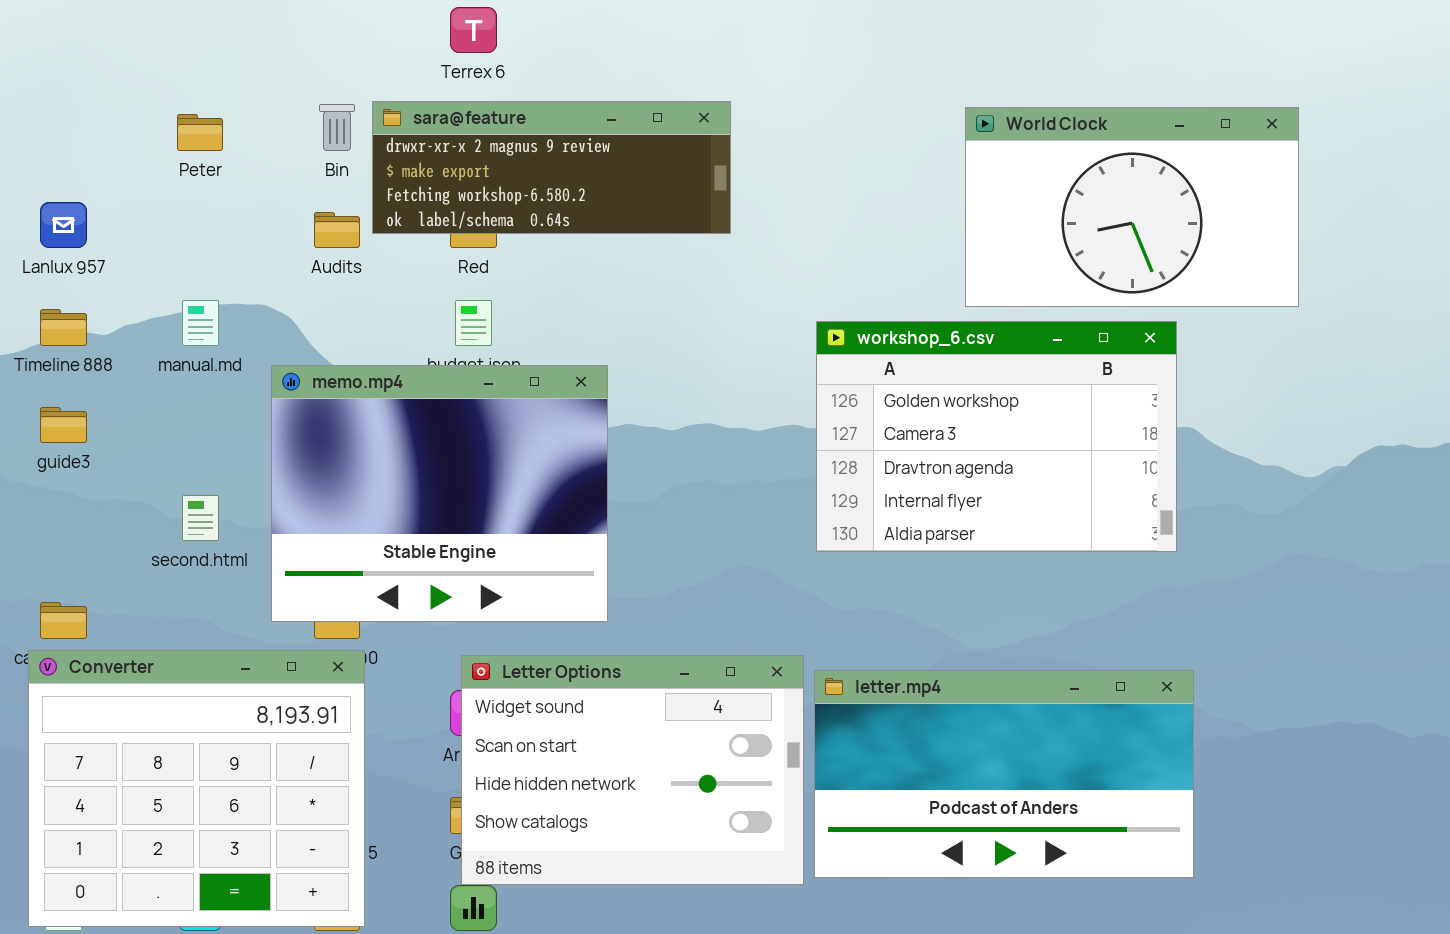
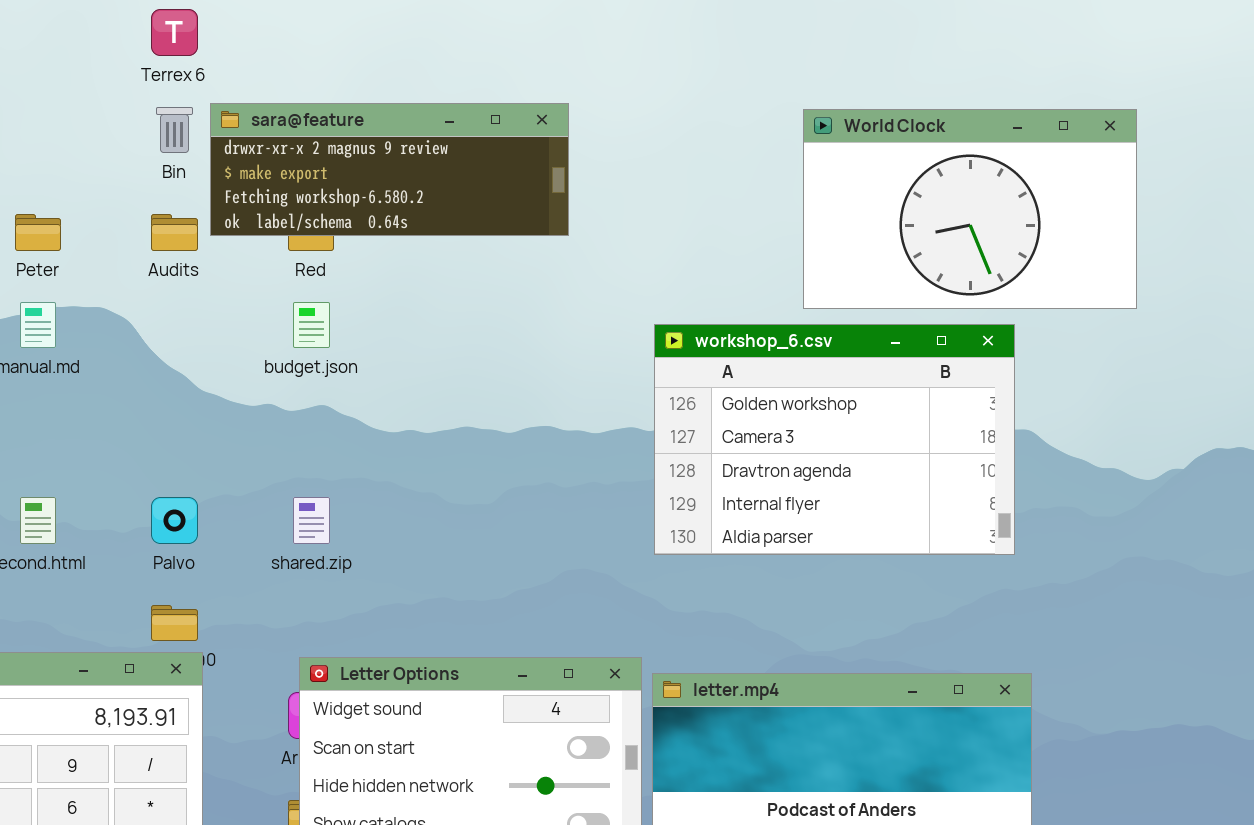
Terrex 6: [450,7,497,53] -> [151,9,198,56], moved
Peter: [177,114,223,151] -> [15,214,61,251], moved
memo.mp4: [271,365,608,622] -> none, closed

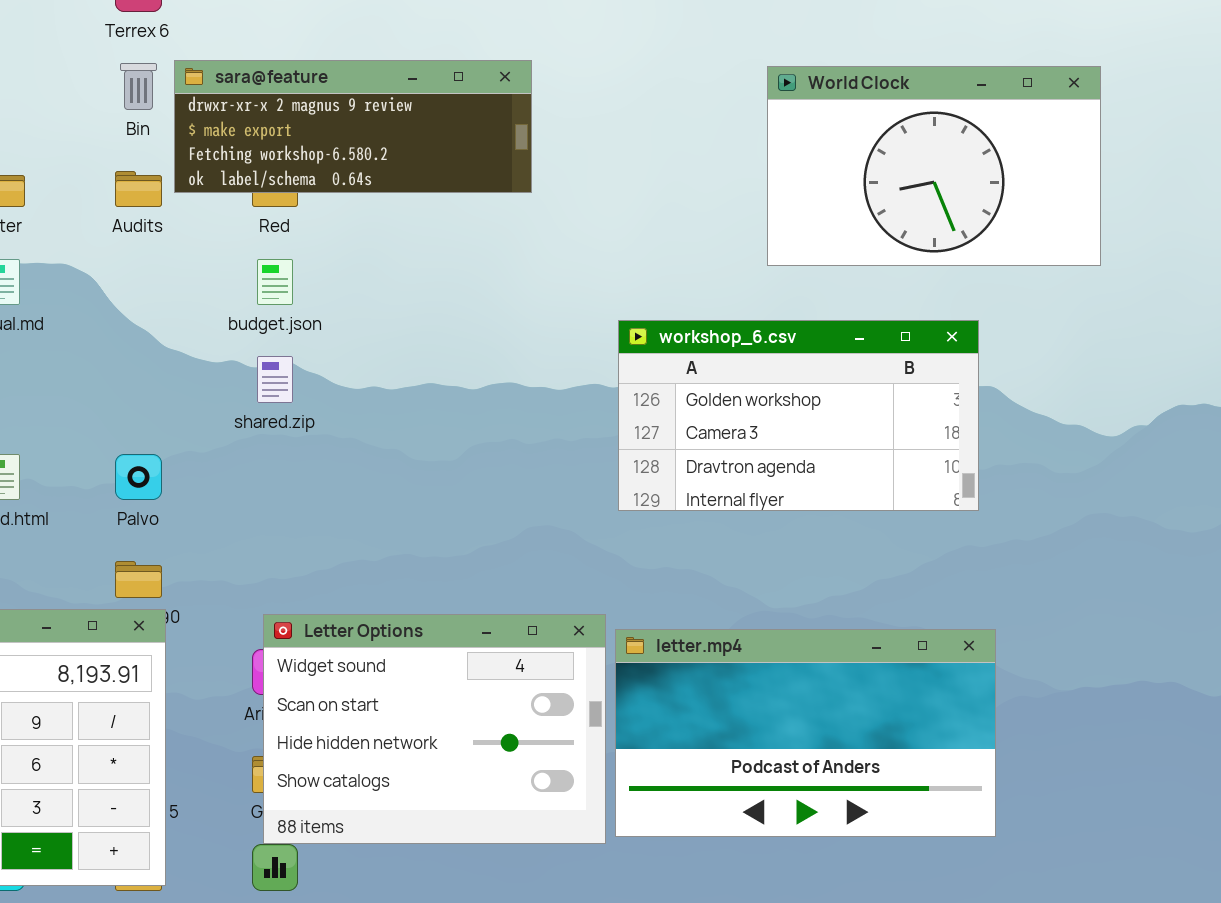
workshop_6.csv: [654,324,1015,555] -> [618,320,979,511], resized
shared.zip: [293,497,330,544] -> [257,356,293,403], moved

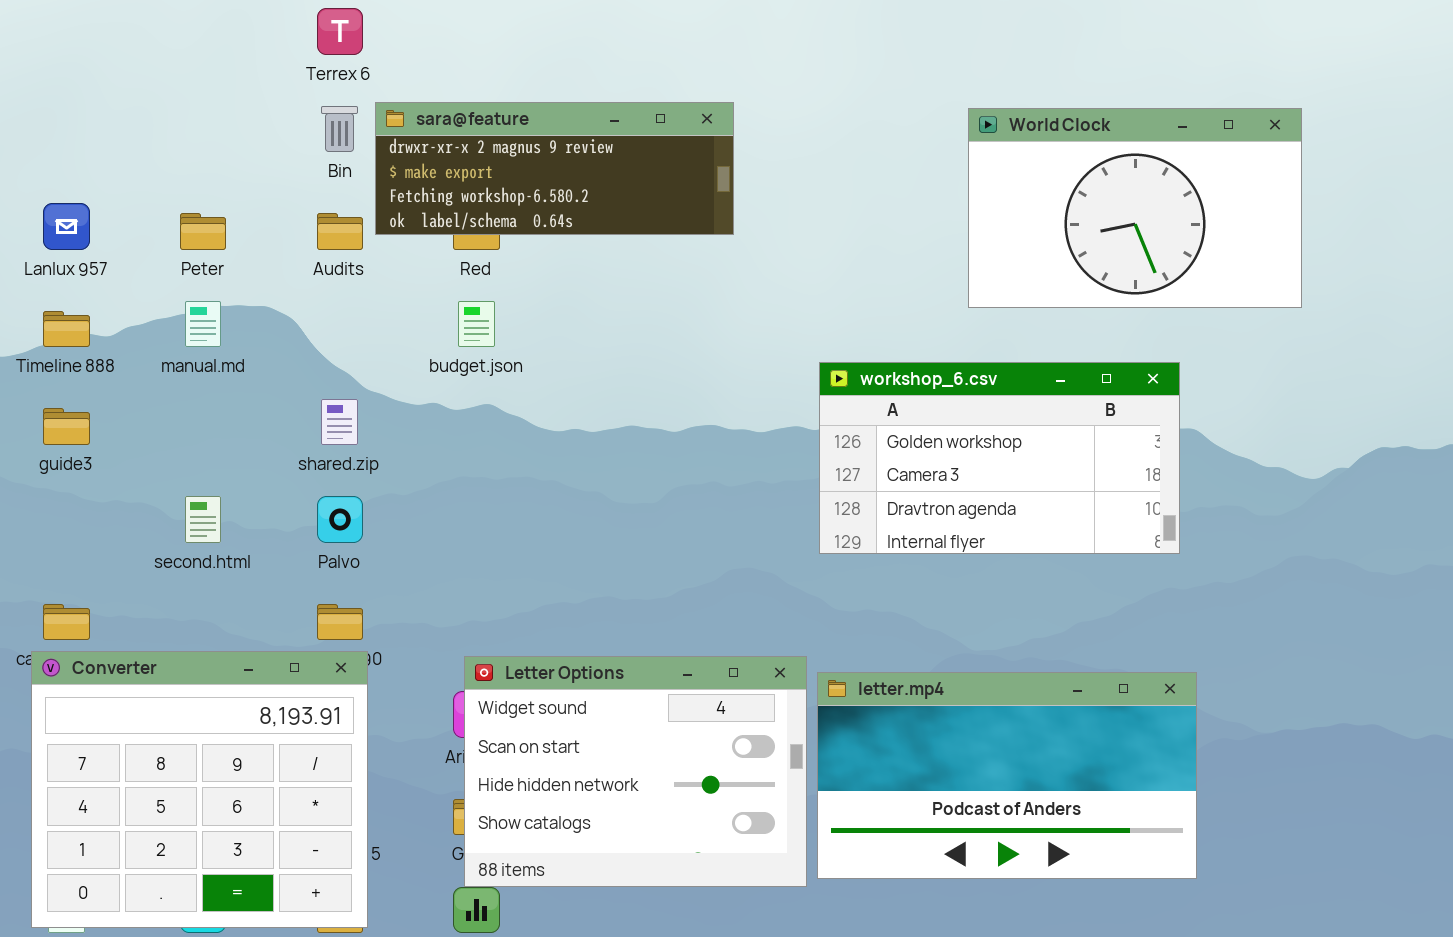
shared.zip: [257,356,293,403] -> [321,399,358,445], moved

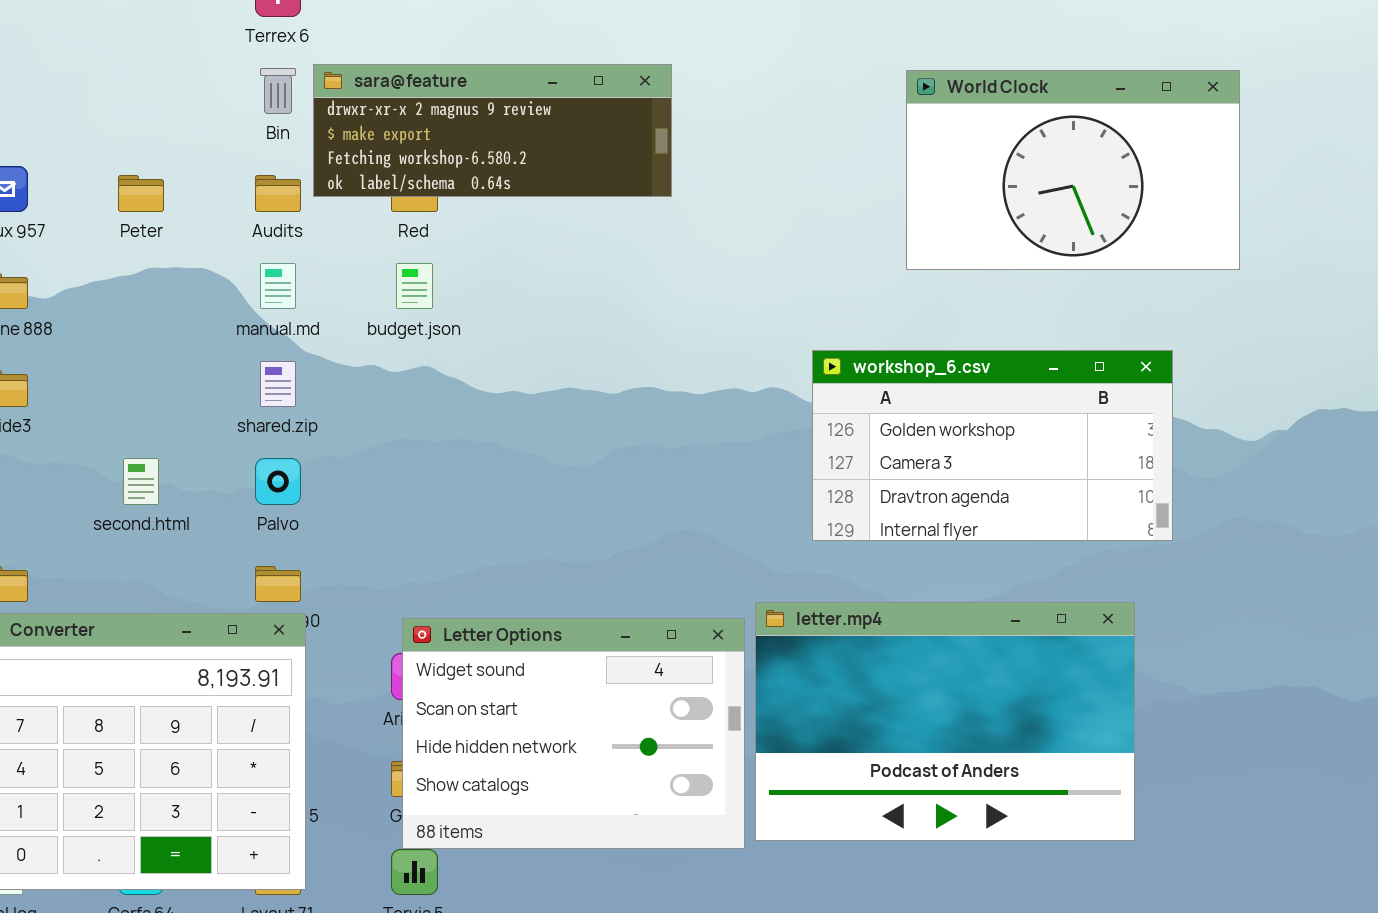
manual.md: [185,301,221,347] -> [260,263,296,309], moved
workshop_6.csv: [819,362,1180,554] -> [812,350,1173,541], moved
letter.mp4: [817,672,1197,879] -> [755,602,1135,841], resized

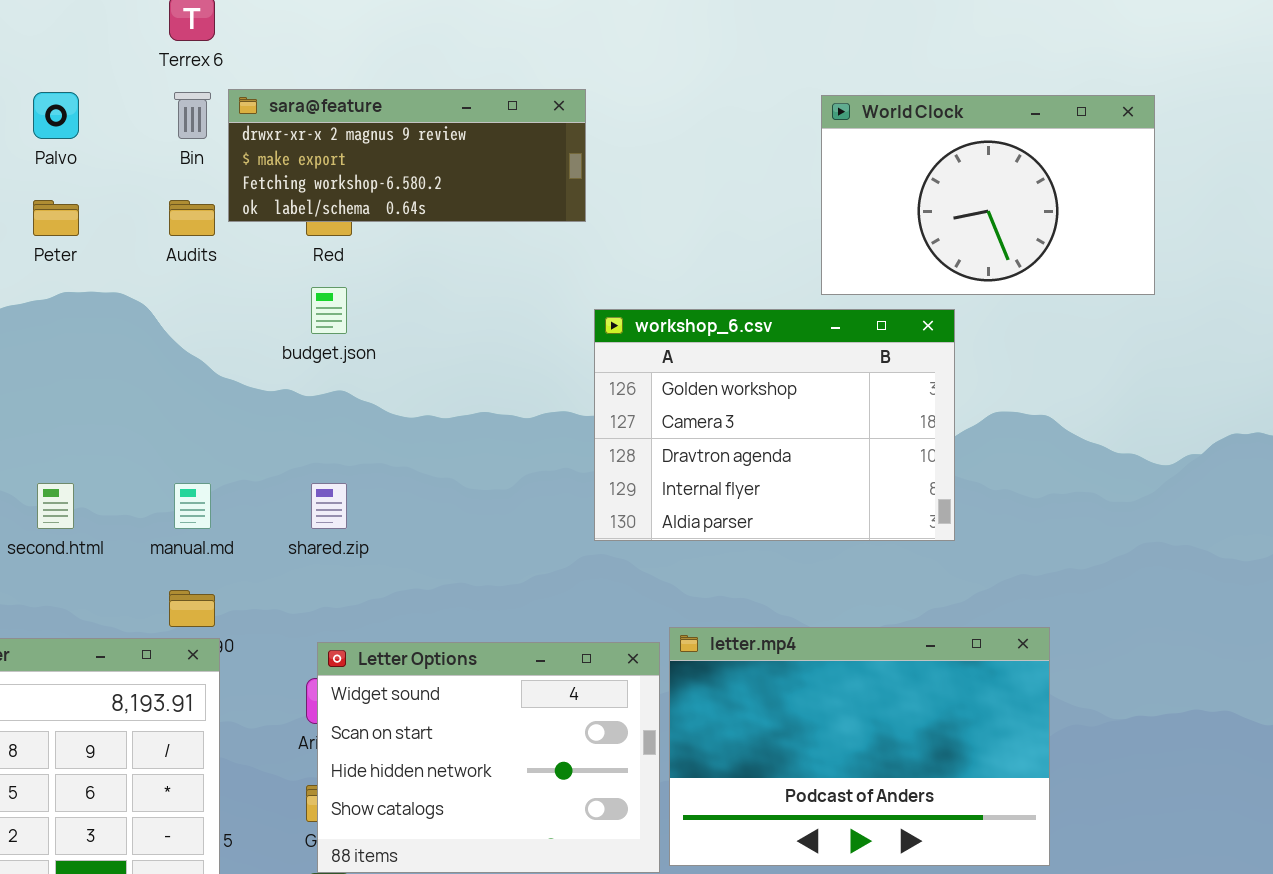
manual.md: [260,263,296,309] -> [174,483,211,529], moved
workshop_6.csv: [812,350,1173,541] -> [594,309,955,541], moved, resized
shared.zip: [260,361,296,407] -> [311,483,347,529], moved
Palvo: [255,458,301,505] -> [33,92,79,139], moved

